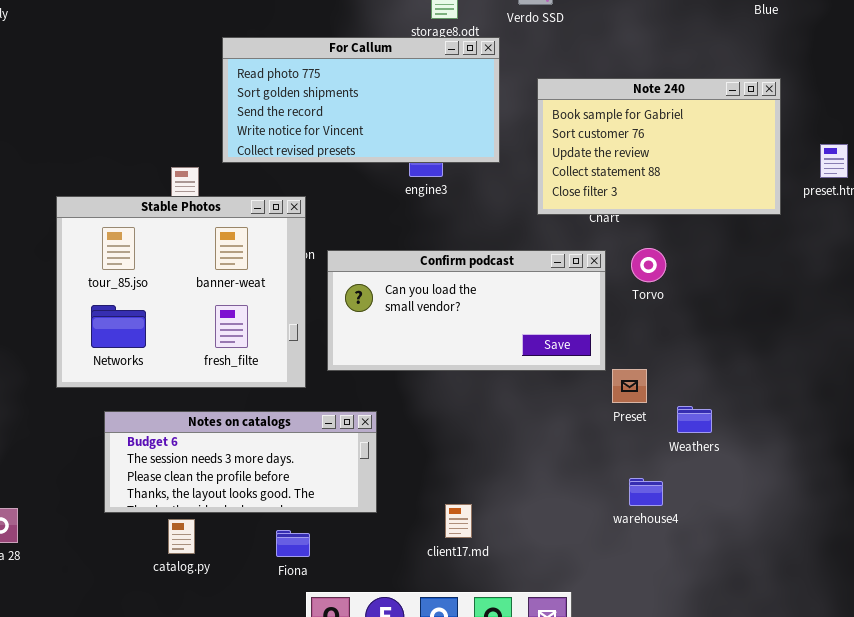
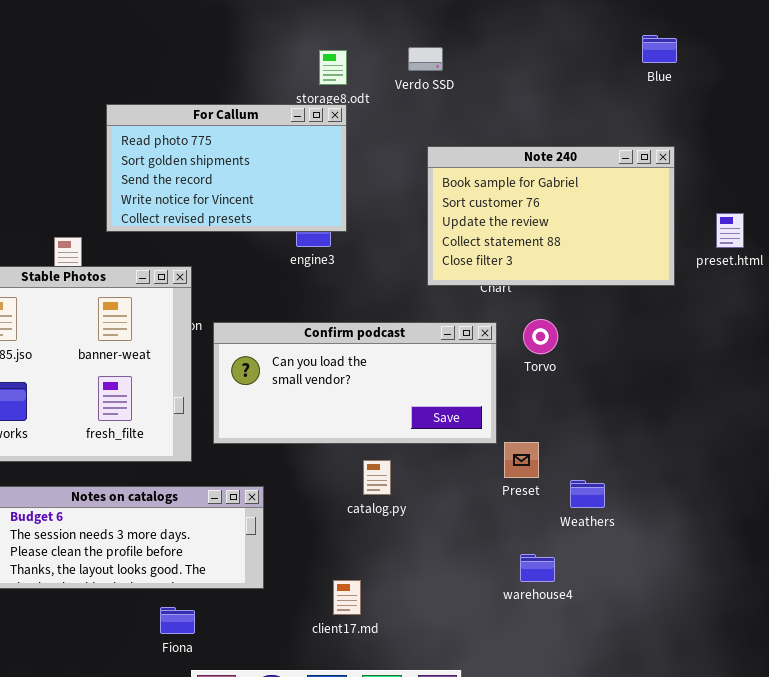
For Callum: [222,37,500,163] -> [106,104,347,232], resized
catalog.py: [168,519,195,554] -> [363,460,391,495], moved

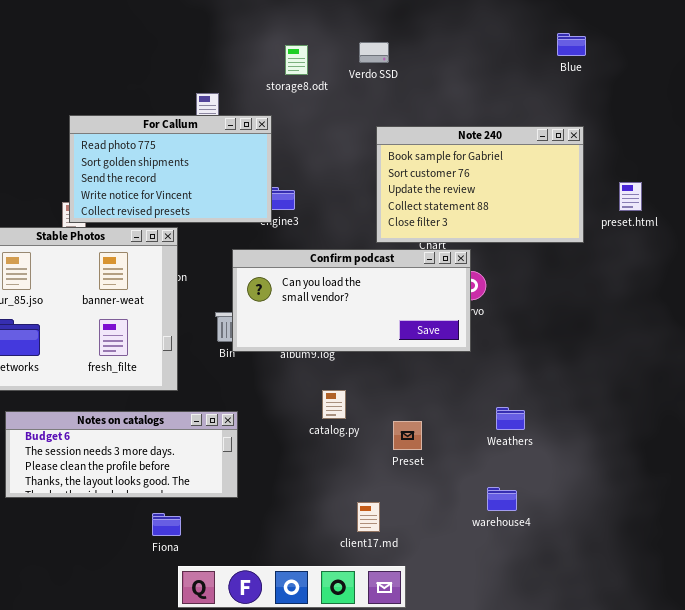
For Callum: [106,104,347,232] -> [69,115,272,223], moved
Confirm podcast: [213,322,497,444] -> [232,249,471,352], moved
Preset: [504,442,539,478] -> [393,421,422,450], moved
warehouse4: [520,554,555,582] -> [487,487,517,511], moved
client17.md: [333,580,361,615] -> [357,502,380,532], moved

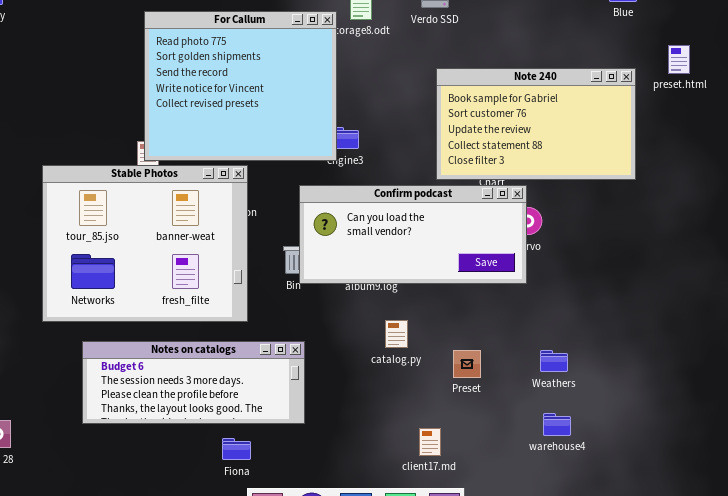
For Callum: [69,115,272,223] -> [144,11,337,161], resized
preset.html: [619,182,642,211] -> [668,45,690,74], moved
Weathers: [496,407,525,430] -> [540,350,568,372], moved

